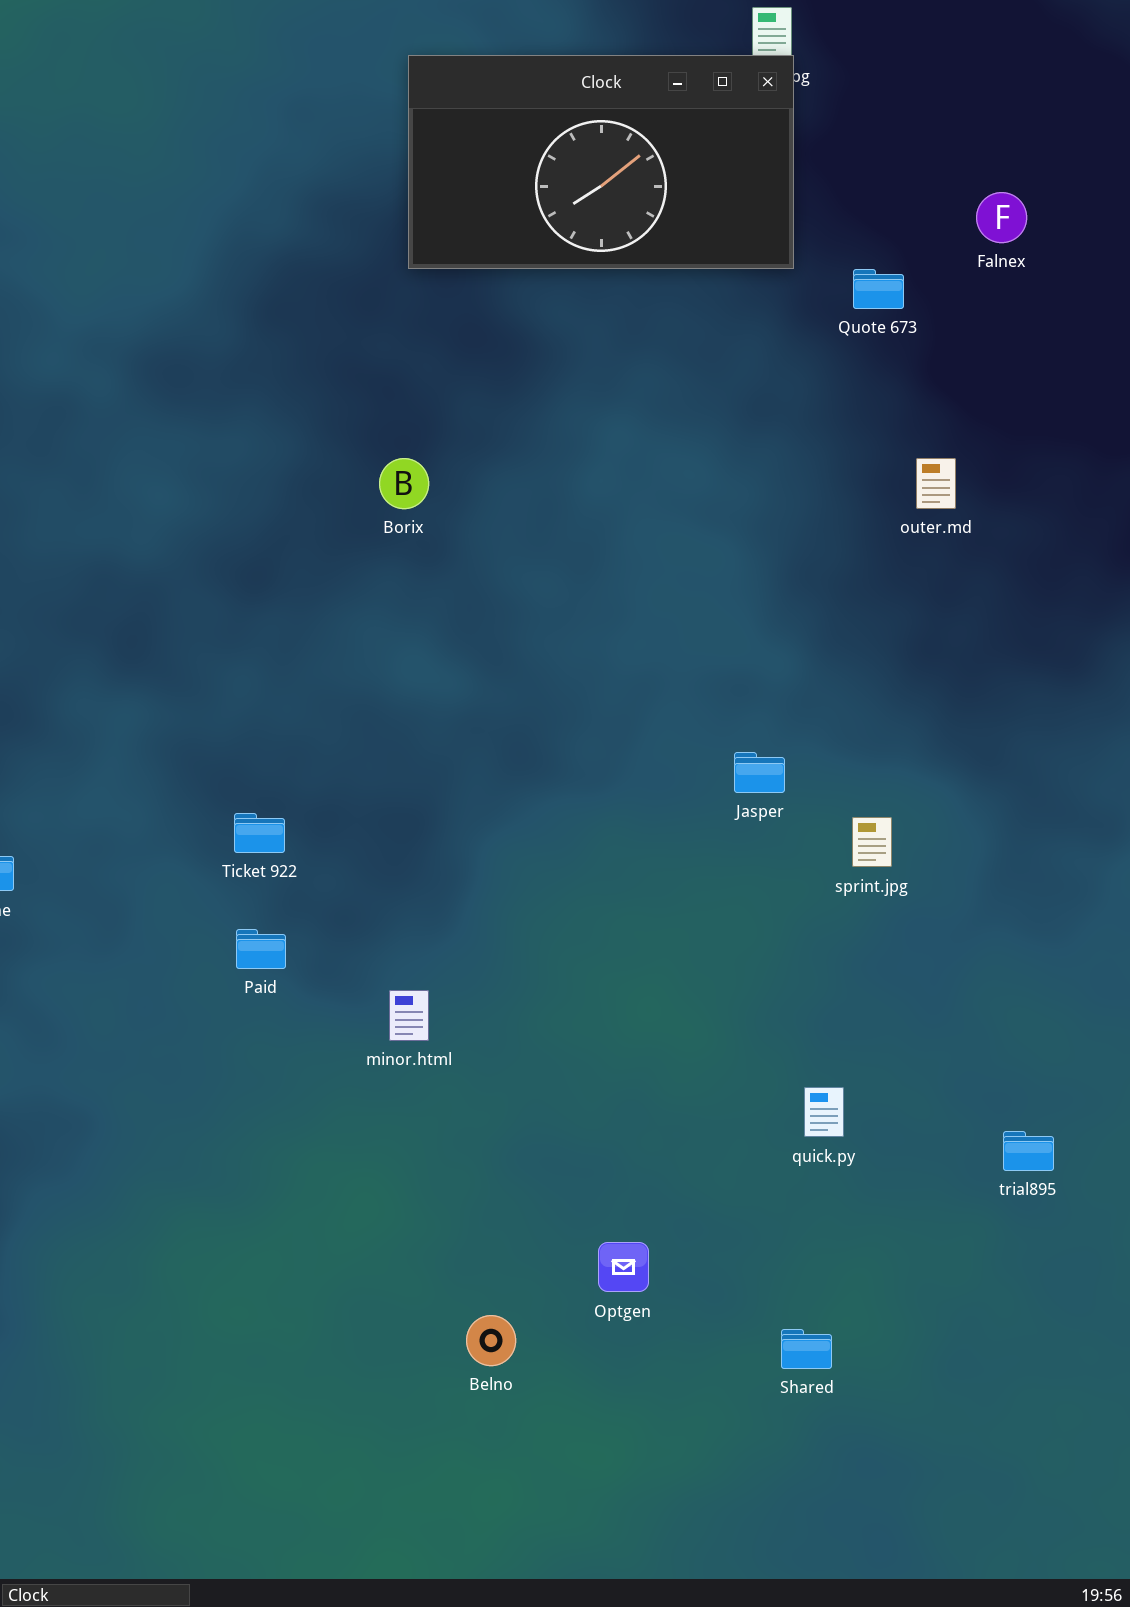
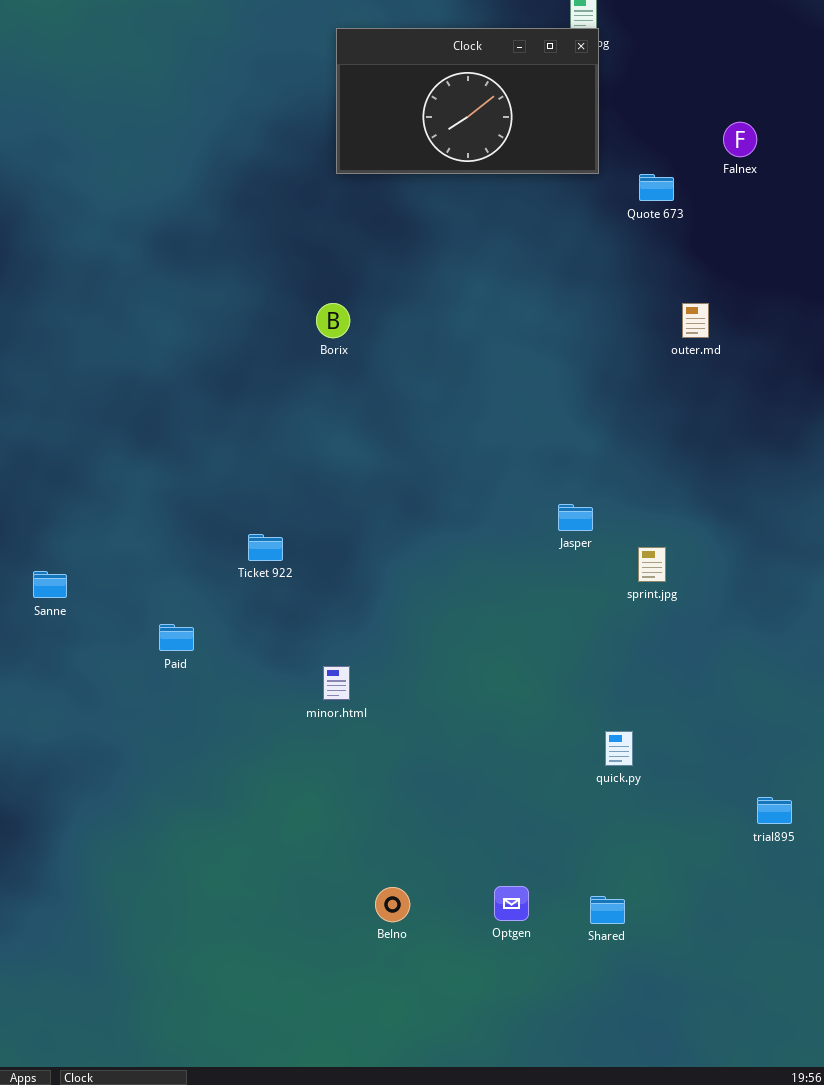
Ticket 922: [234,813,285,853] -> [248,534,283,561], moved
Paid: [236,929,286,969] -> [159,624,194,651], moved
trial895: [1003,1131,1054,1171] -> [757,797,792,824], moved
Optgen: [598,1242,649,1292] -> [494,886,529,921], moved

